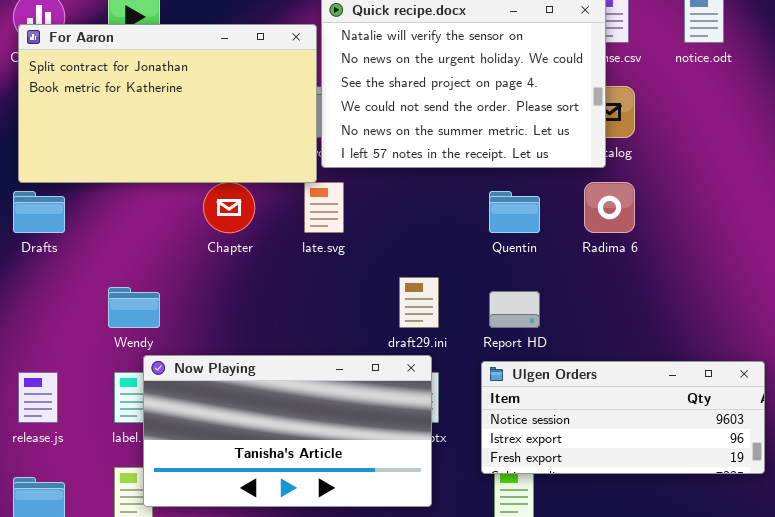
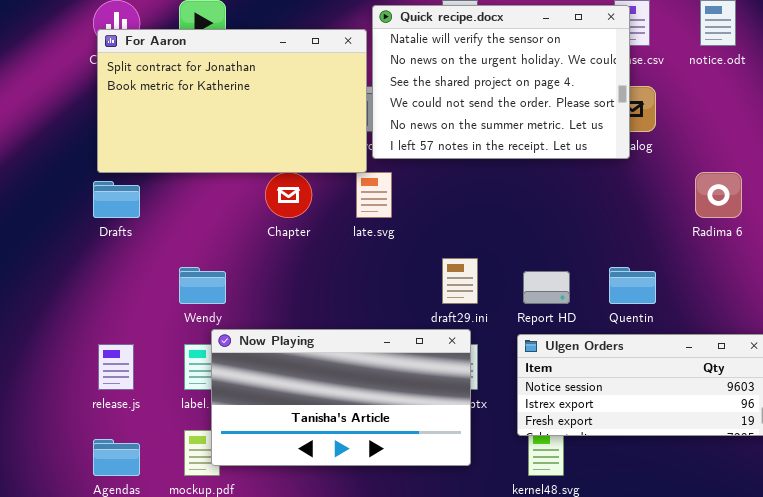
Radima 6: [584,182,635,233] -> [695,172,742,218], moved
Quentin: [489,191,540,233] -> [609,267,656,304], moved

